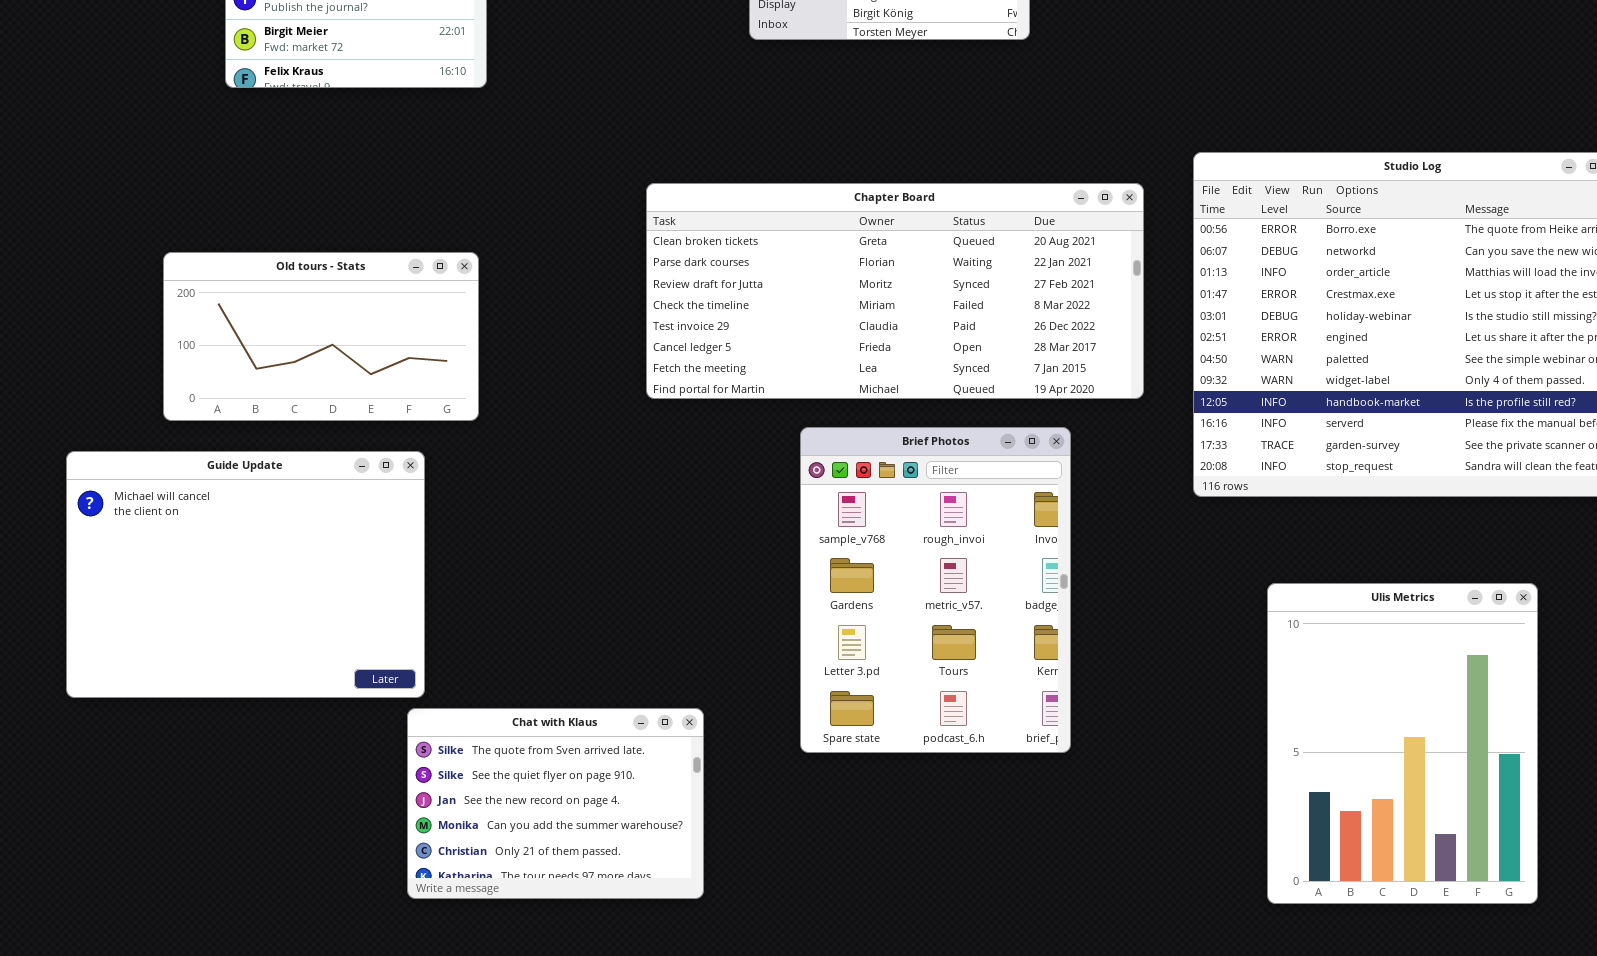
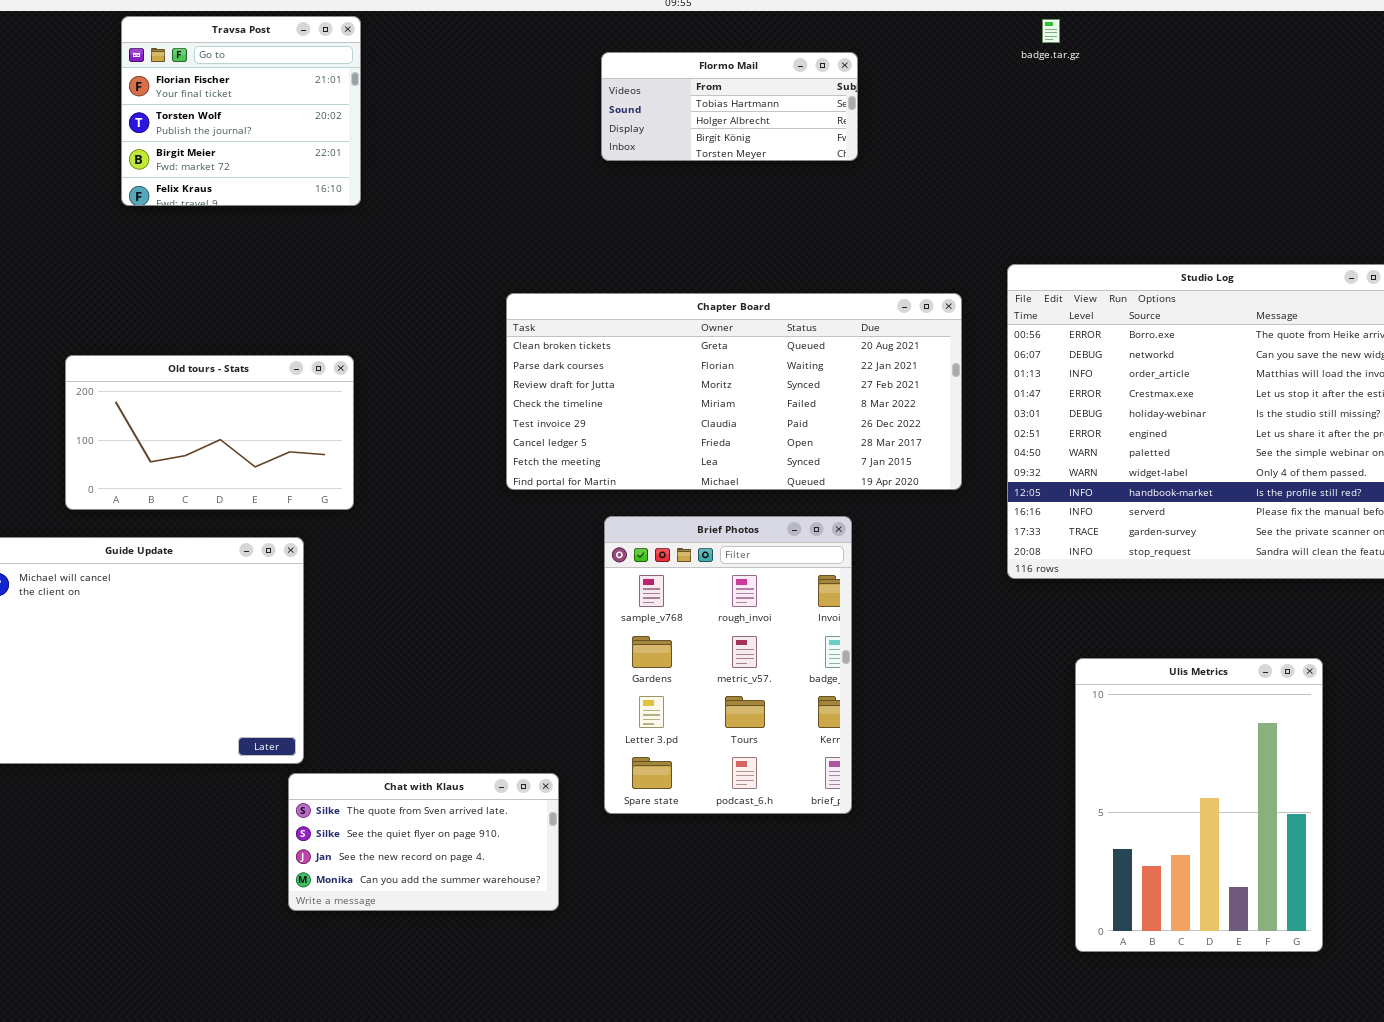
Brief Photos: [800,427,1071,753] -> [604,516,852,814], moved
Chat with Klaus: [407,708,704,899] -> [288,773,559,911], resized

